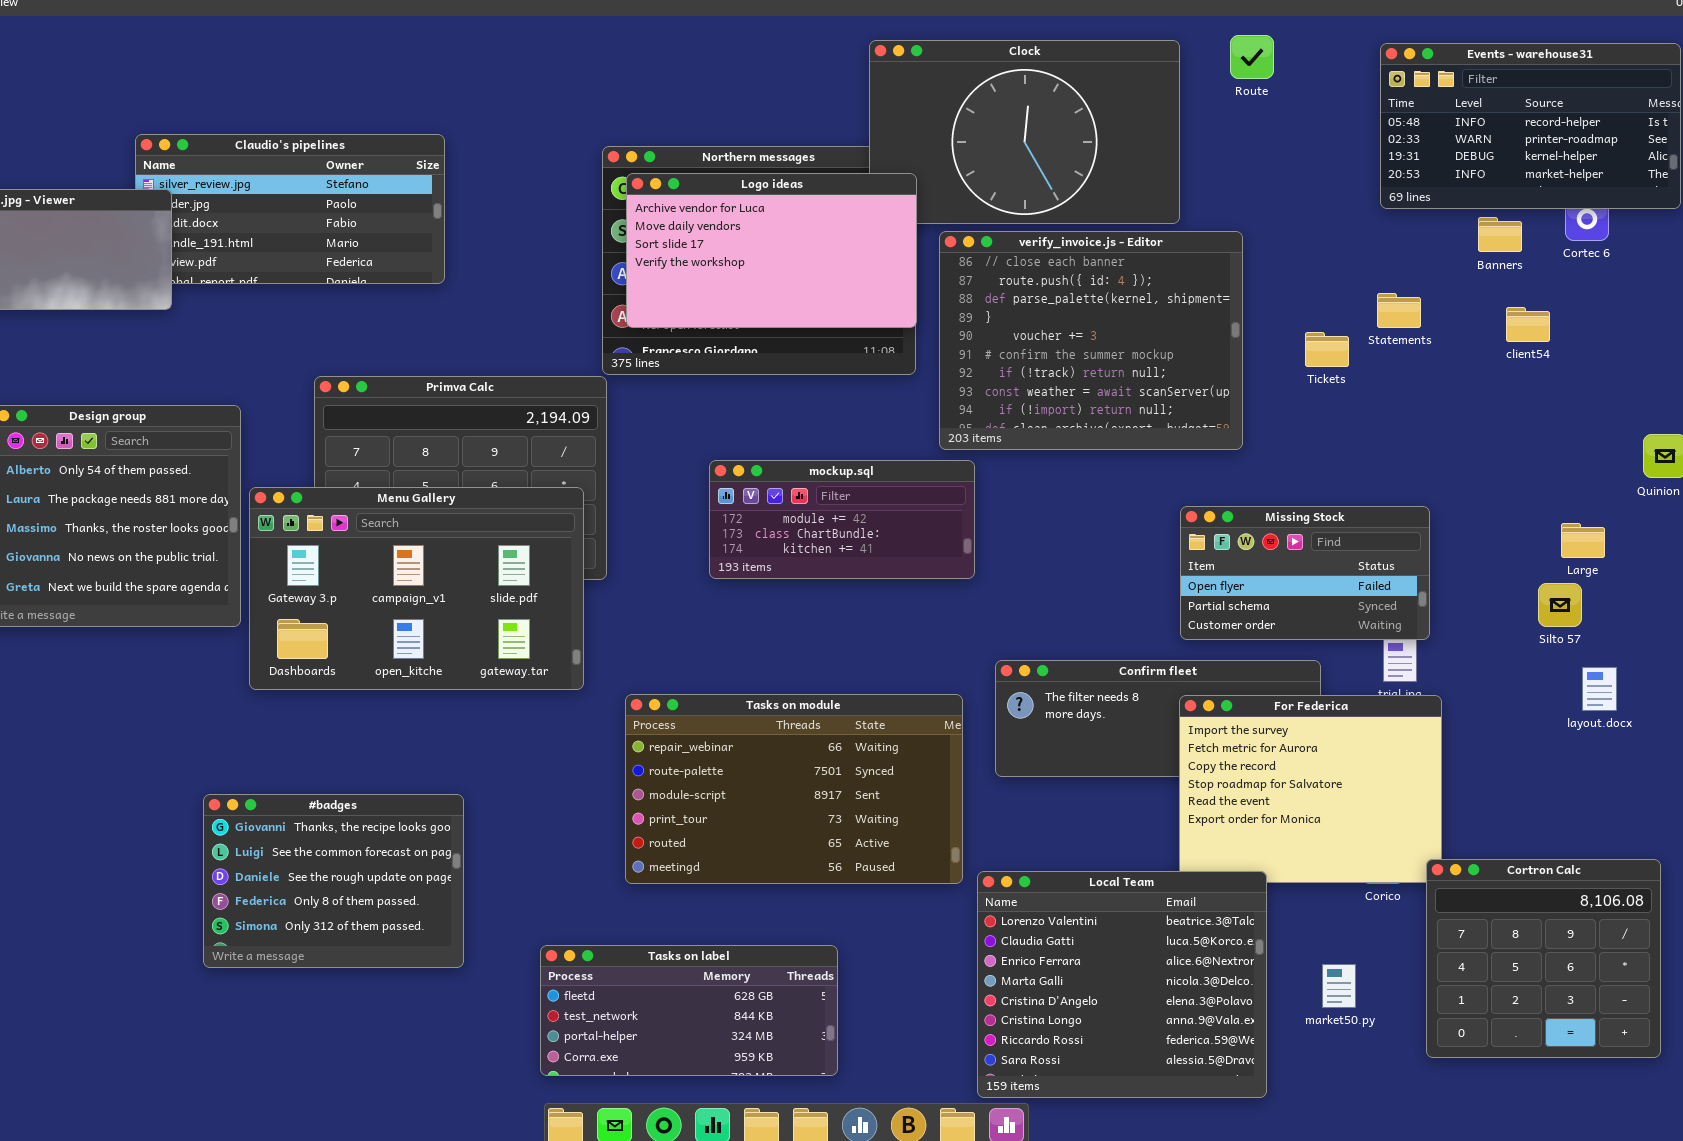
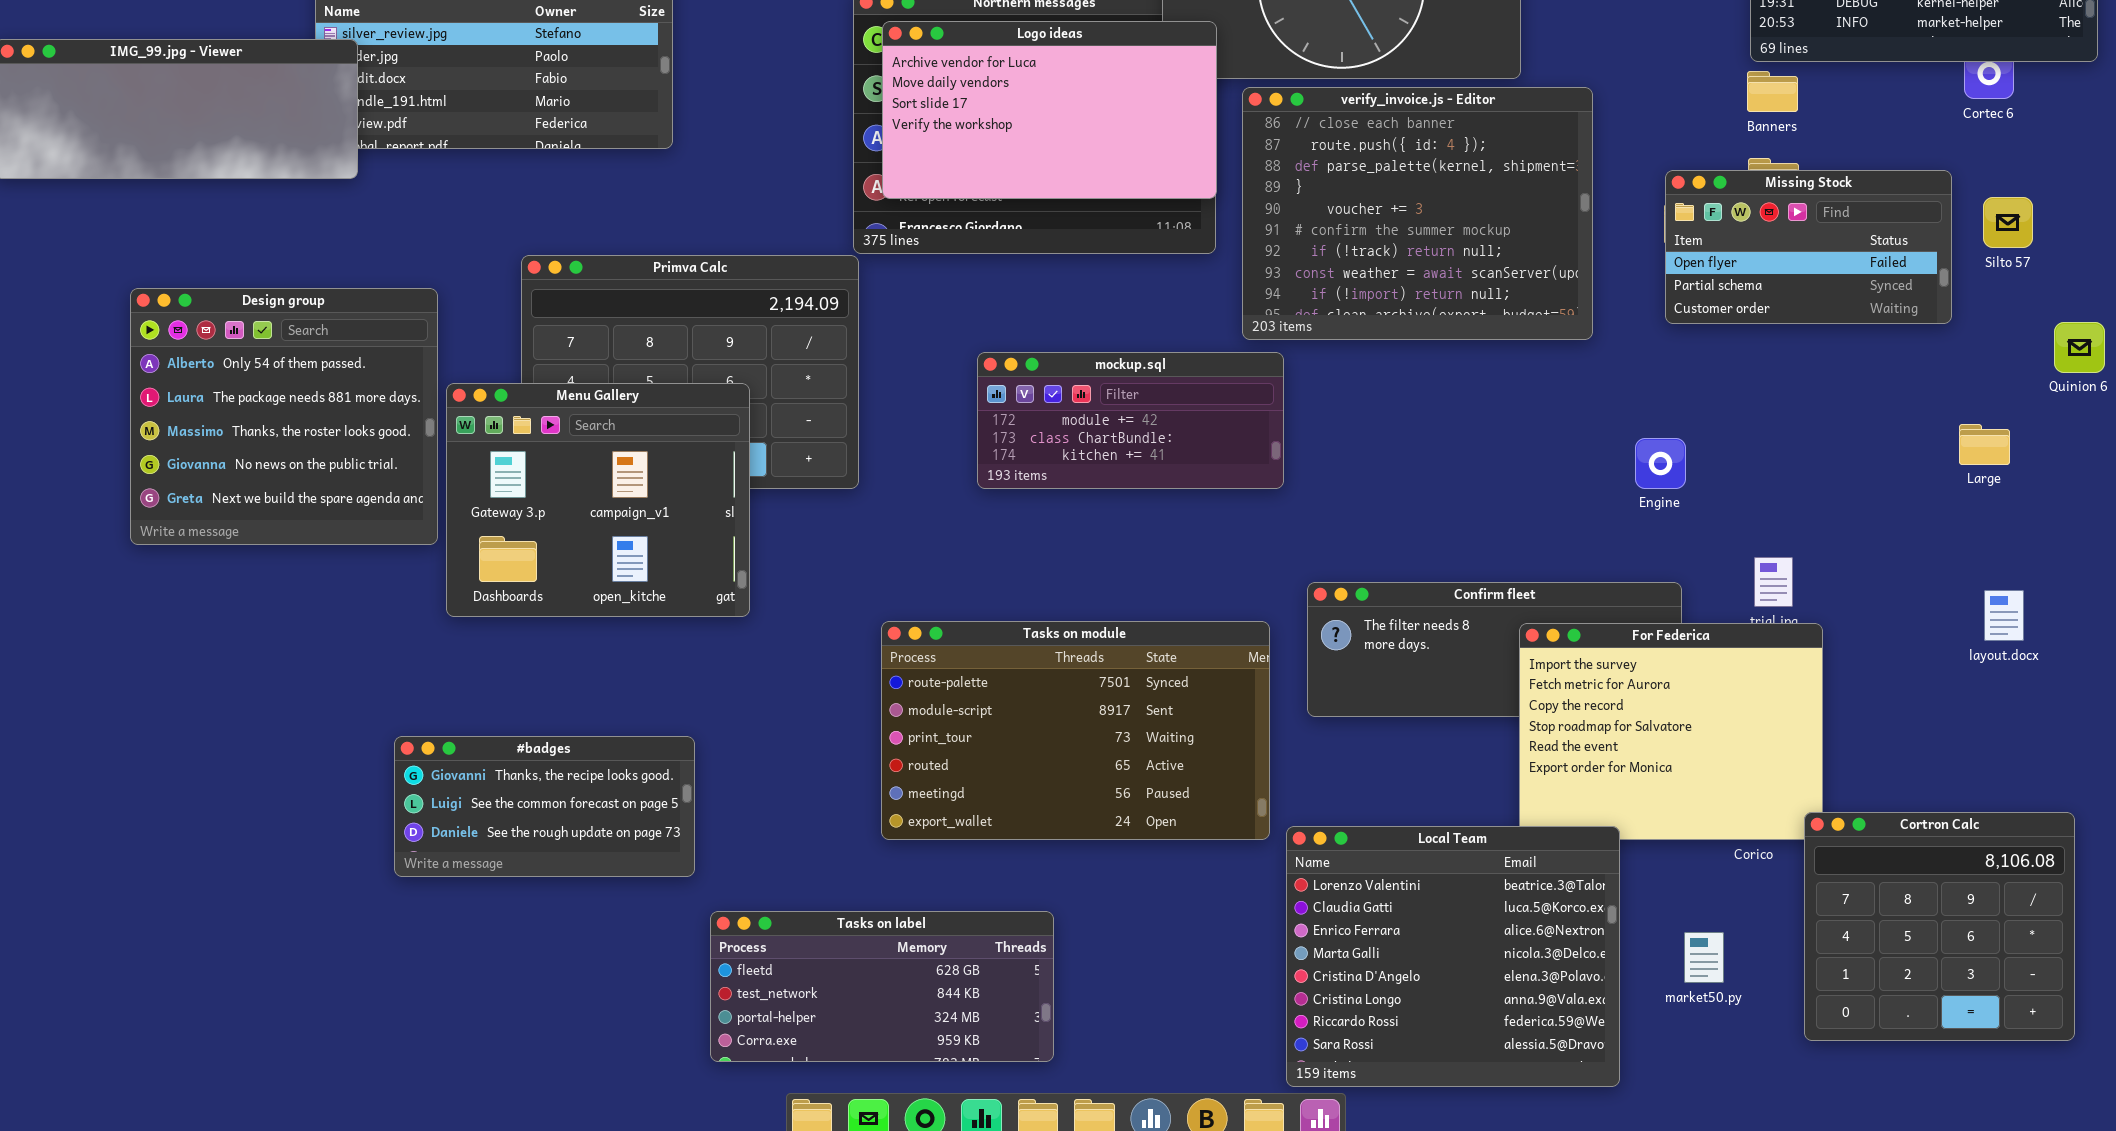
Banners: [1478,217,1522,252] -> [1747,71,1798,112], moved
Menu Gallery: [249,487,584,690] -> [446,383,750,617], resized
Missing Stock: [1180,506,1430,640] -> [1665,170,1952,324], moved
Silto 57: [1538,583,1582,627] -> [1983,197,2033,248], moved
Tasks on module: [625,694,963,884] -> [881,621,1270,840], scrolled down 1 row
#badges: [203,794,464,968] -> [394,736,695,877], resized
Tasks on label: [540,945,838,1076] -> [710,911,1054,1062], moved

